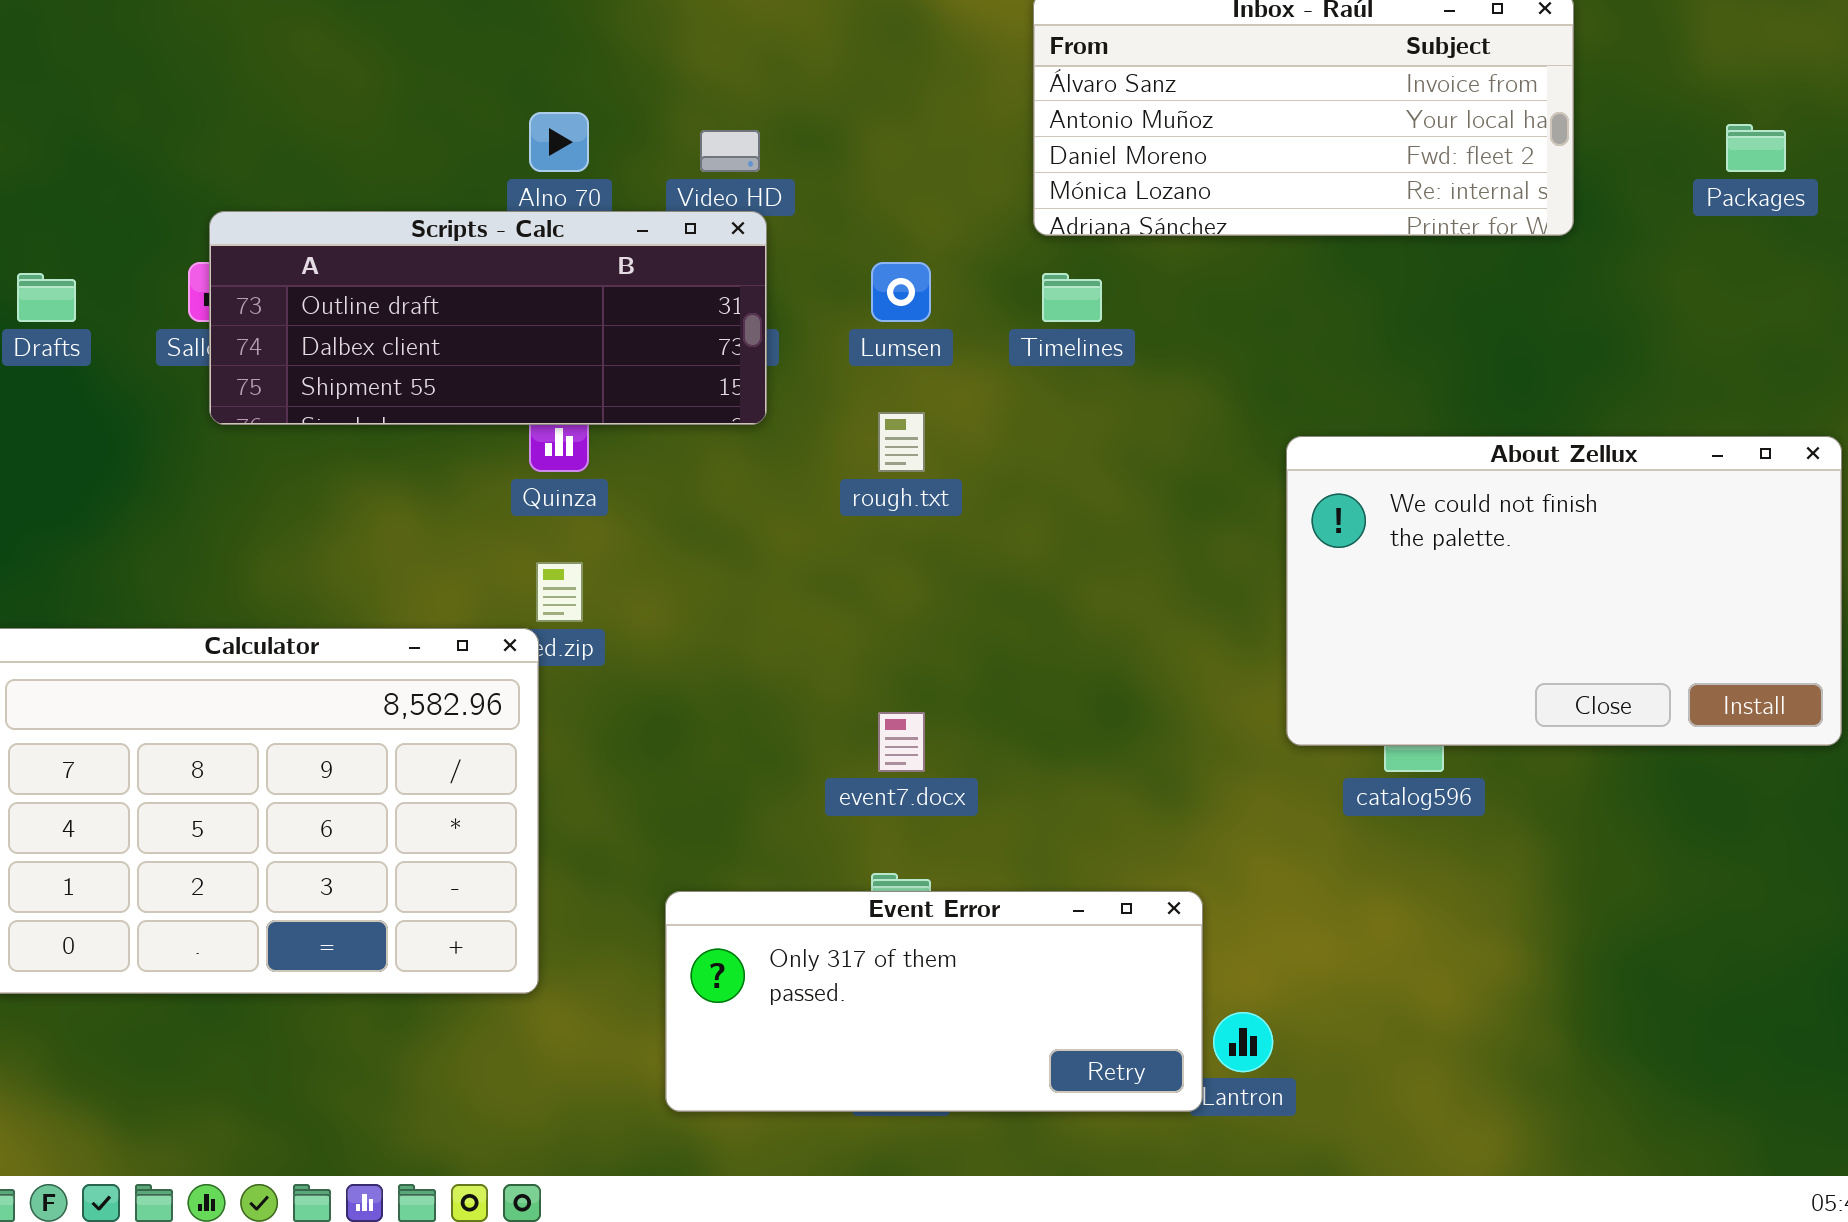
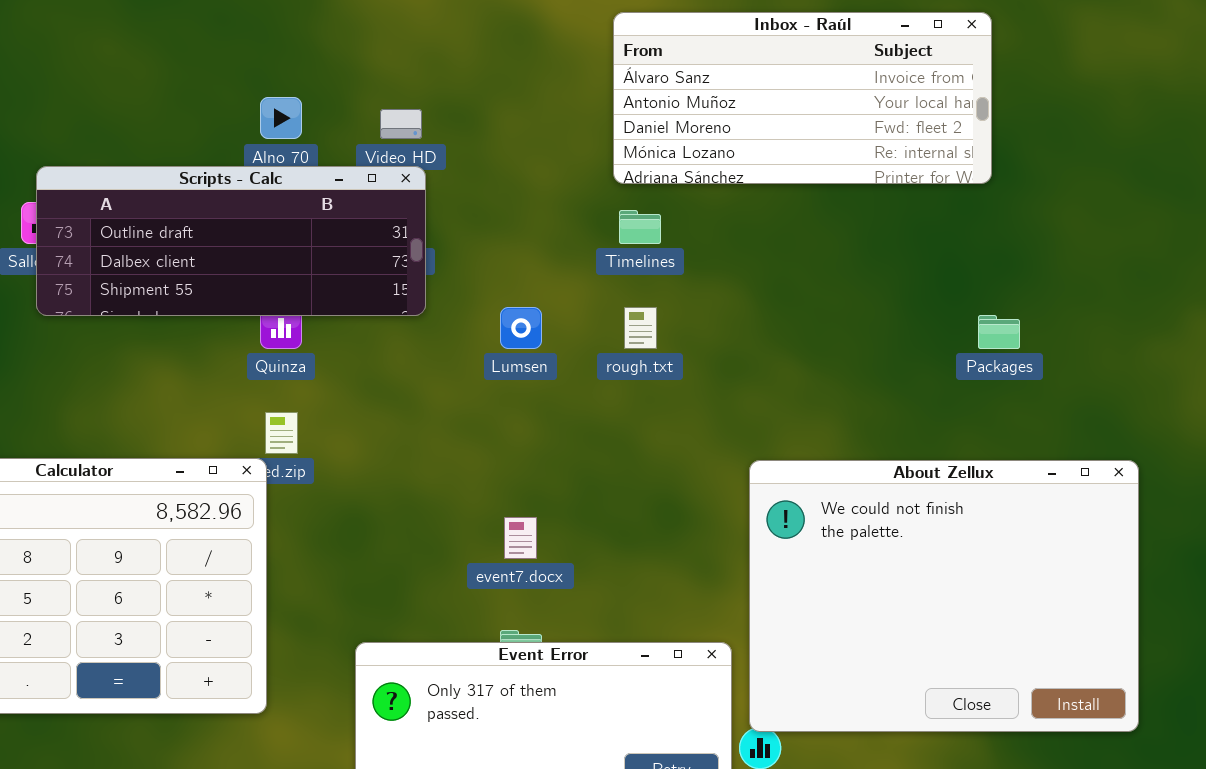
Packages: [1726,124,1786,172] -> [978,315,1020,349], moved
Lumsen: [871,262,931,322] -> [500,307,542,349], moved
rough.txt: [878,412,925,472] -> [624,307,657,349], moved
About Zellux: [1286,436,1842,746] -> [749,460,1139,732], moved, resized

